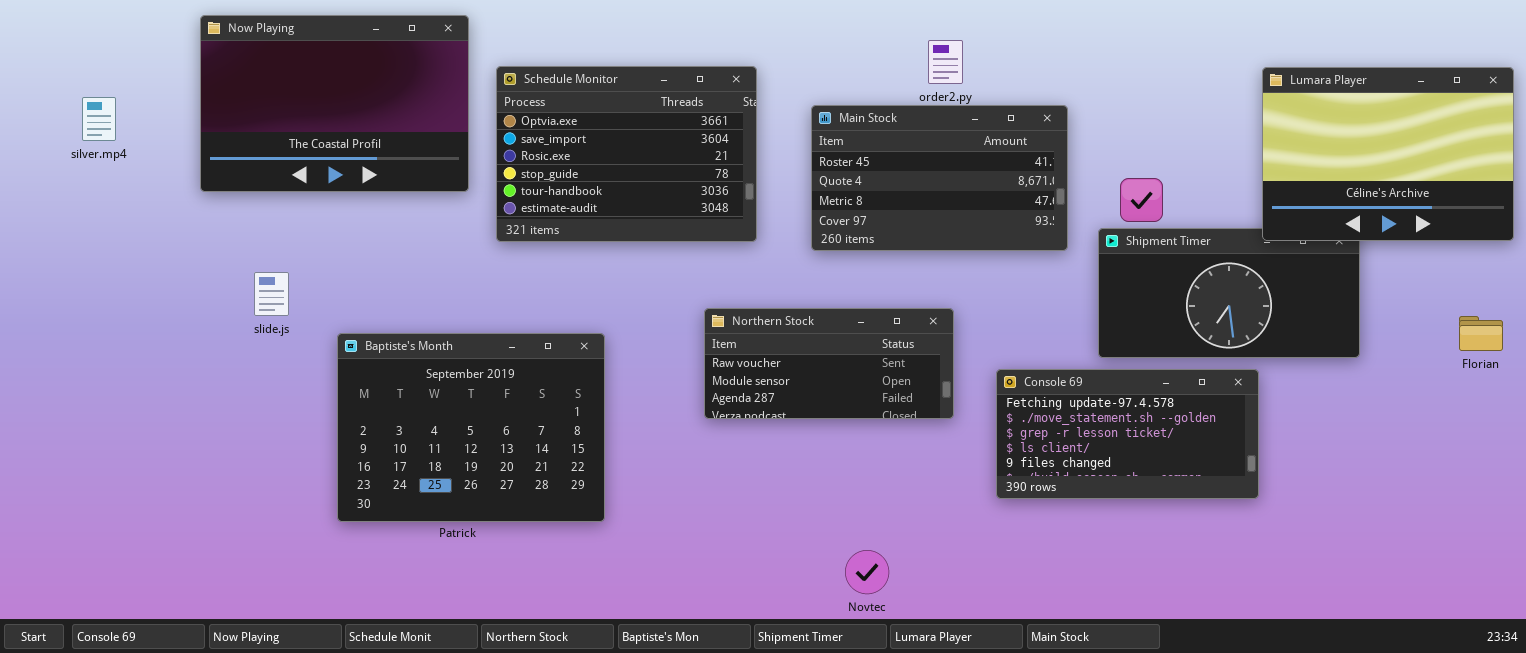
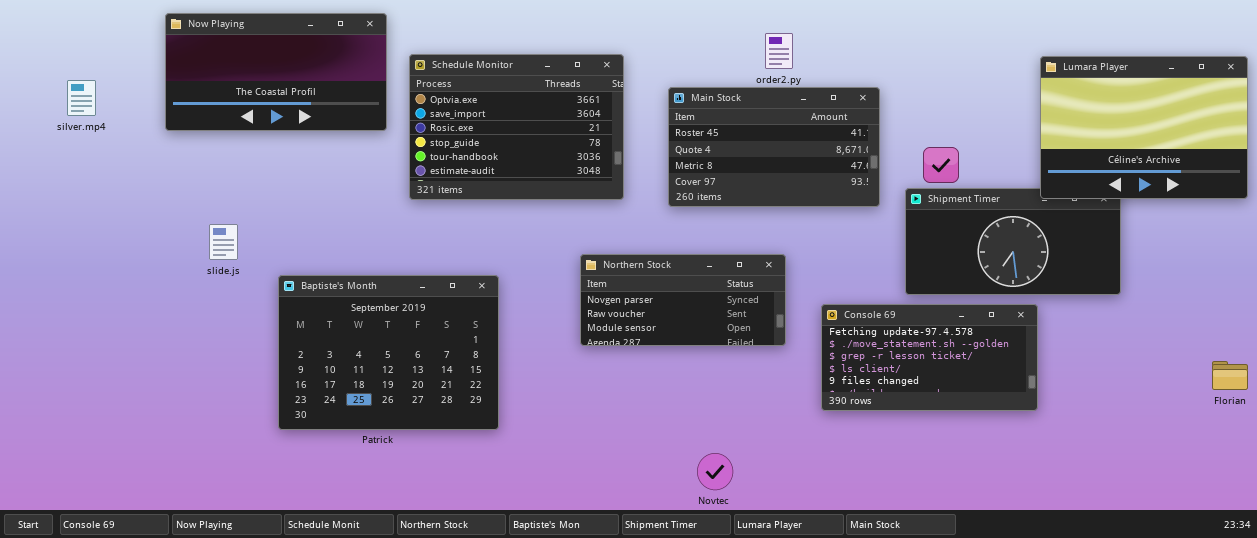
Now Playing: [200,15,469,192] -> [165,13,387,131], resized
Northern Stock: [704,308,954,419] -> [580,254,786,346], scrolled up 1 row
Florian: [1459,316,1503,351] -> [1212,361,1248,390], moved

